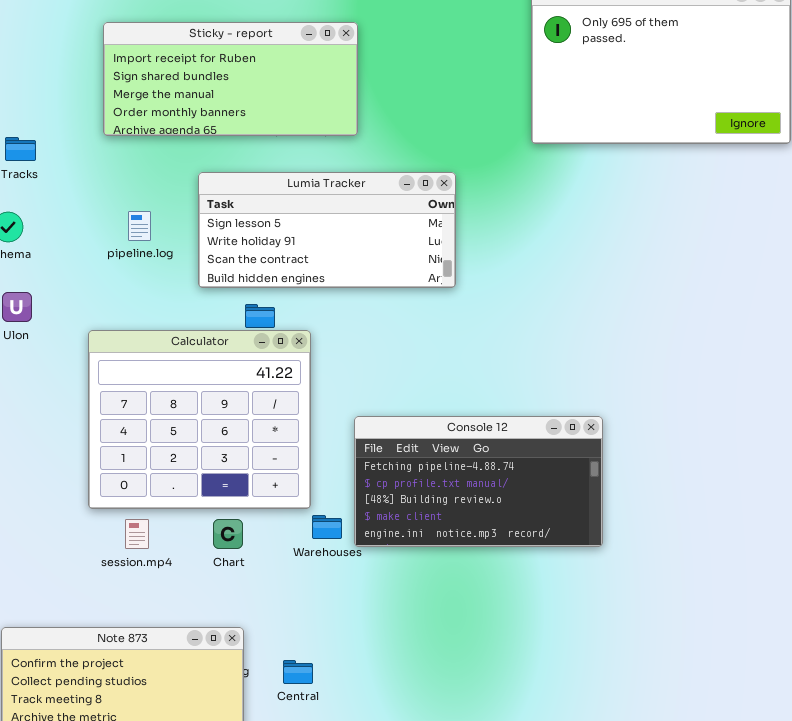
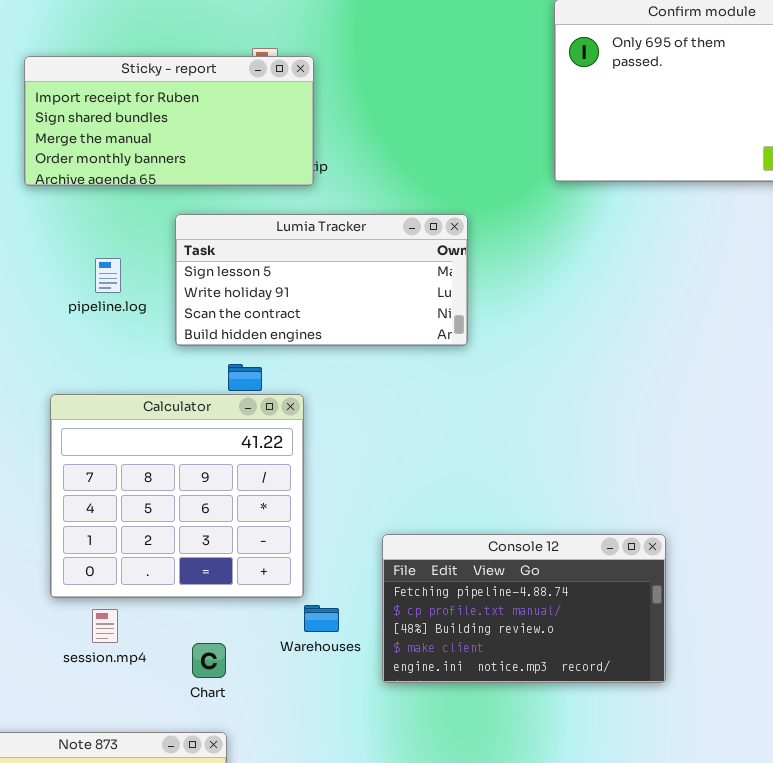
Sticky - report: [103,22,358,136] -> [24,56,314,186], moved
Console 12: [354,416,603,547] -> [382,534,666,683], moved
Chart: [213,519,243,549] -> [192,643,226,678], moved

